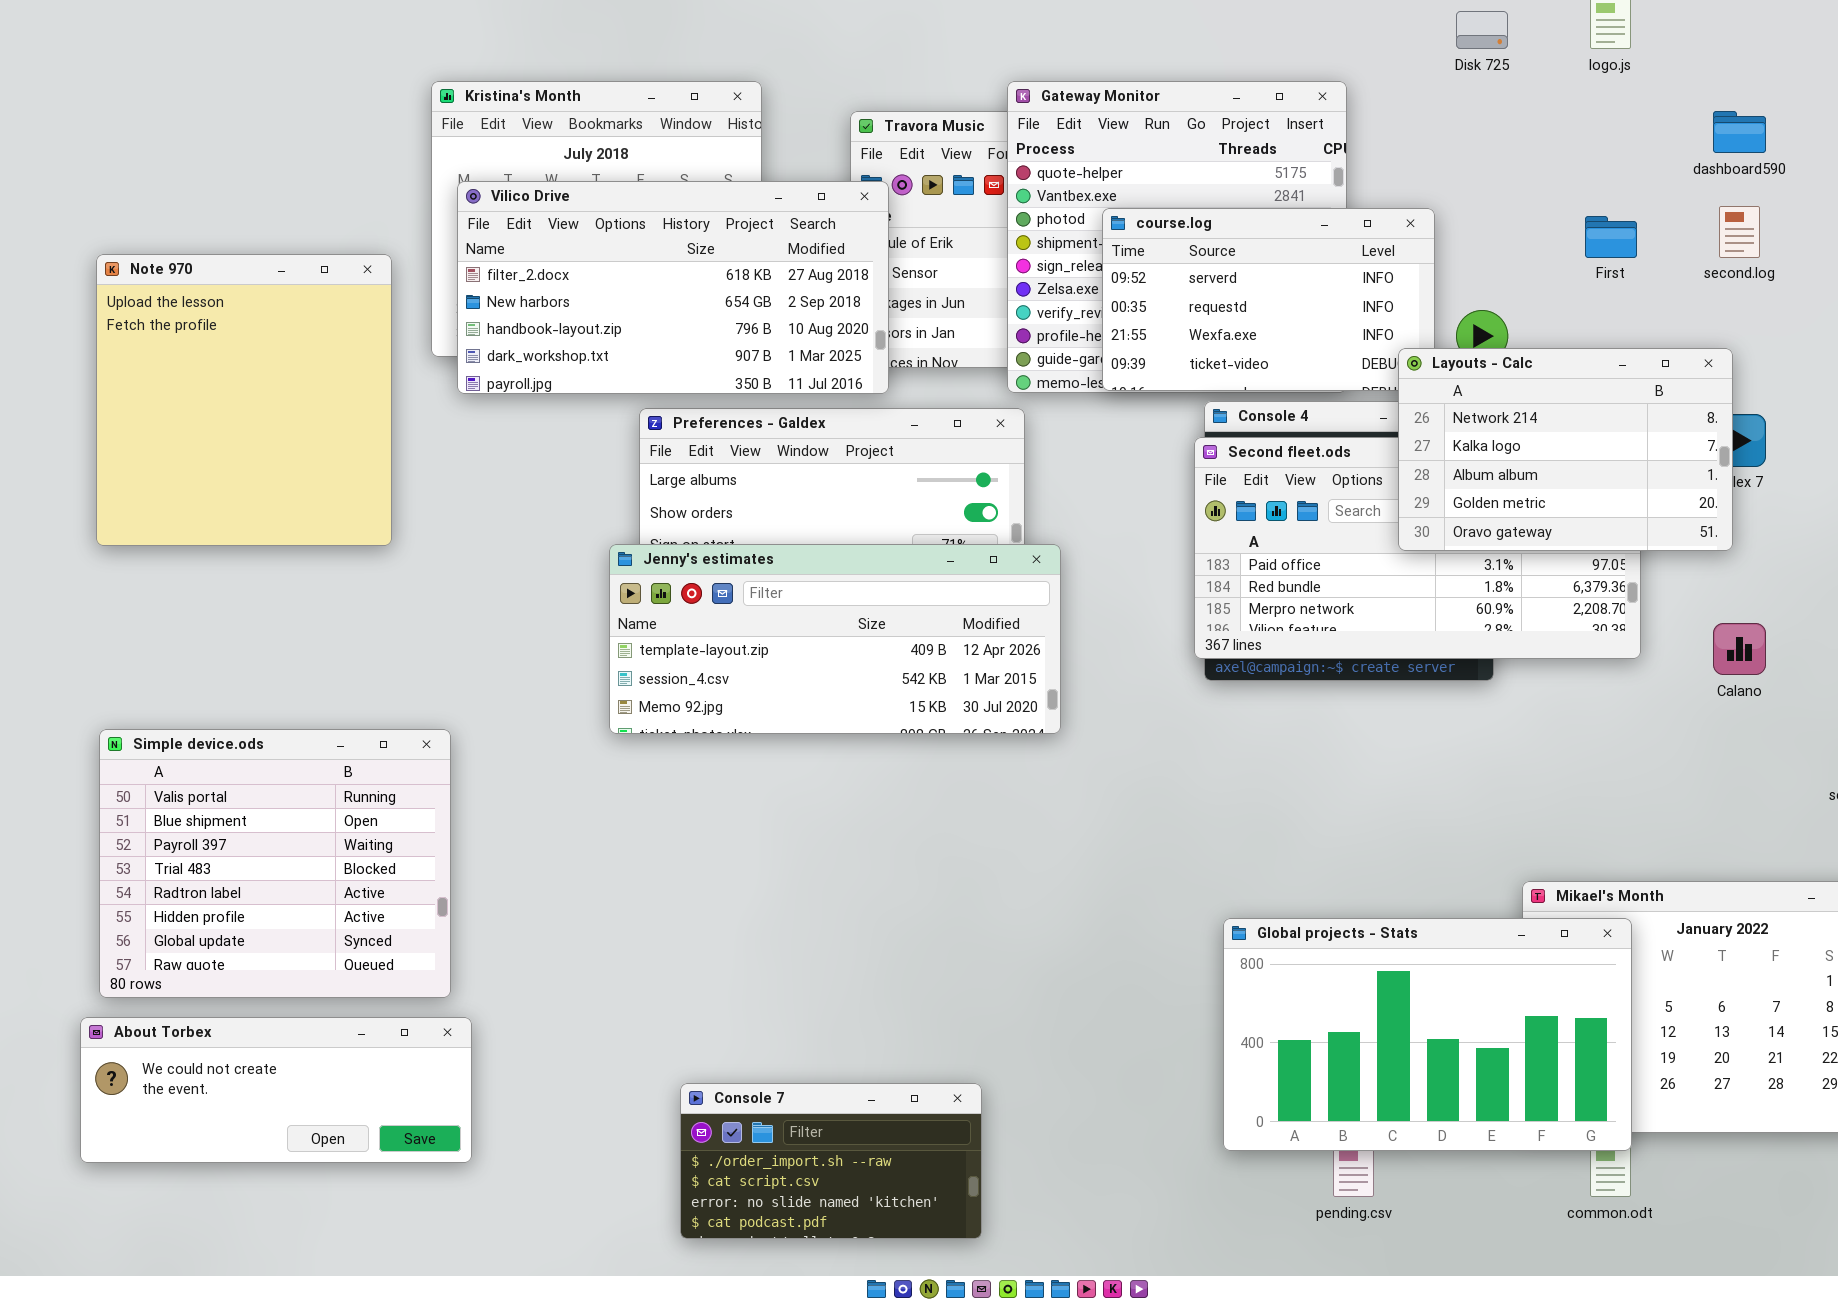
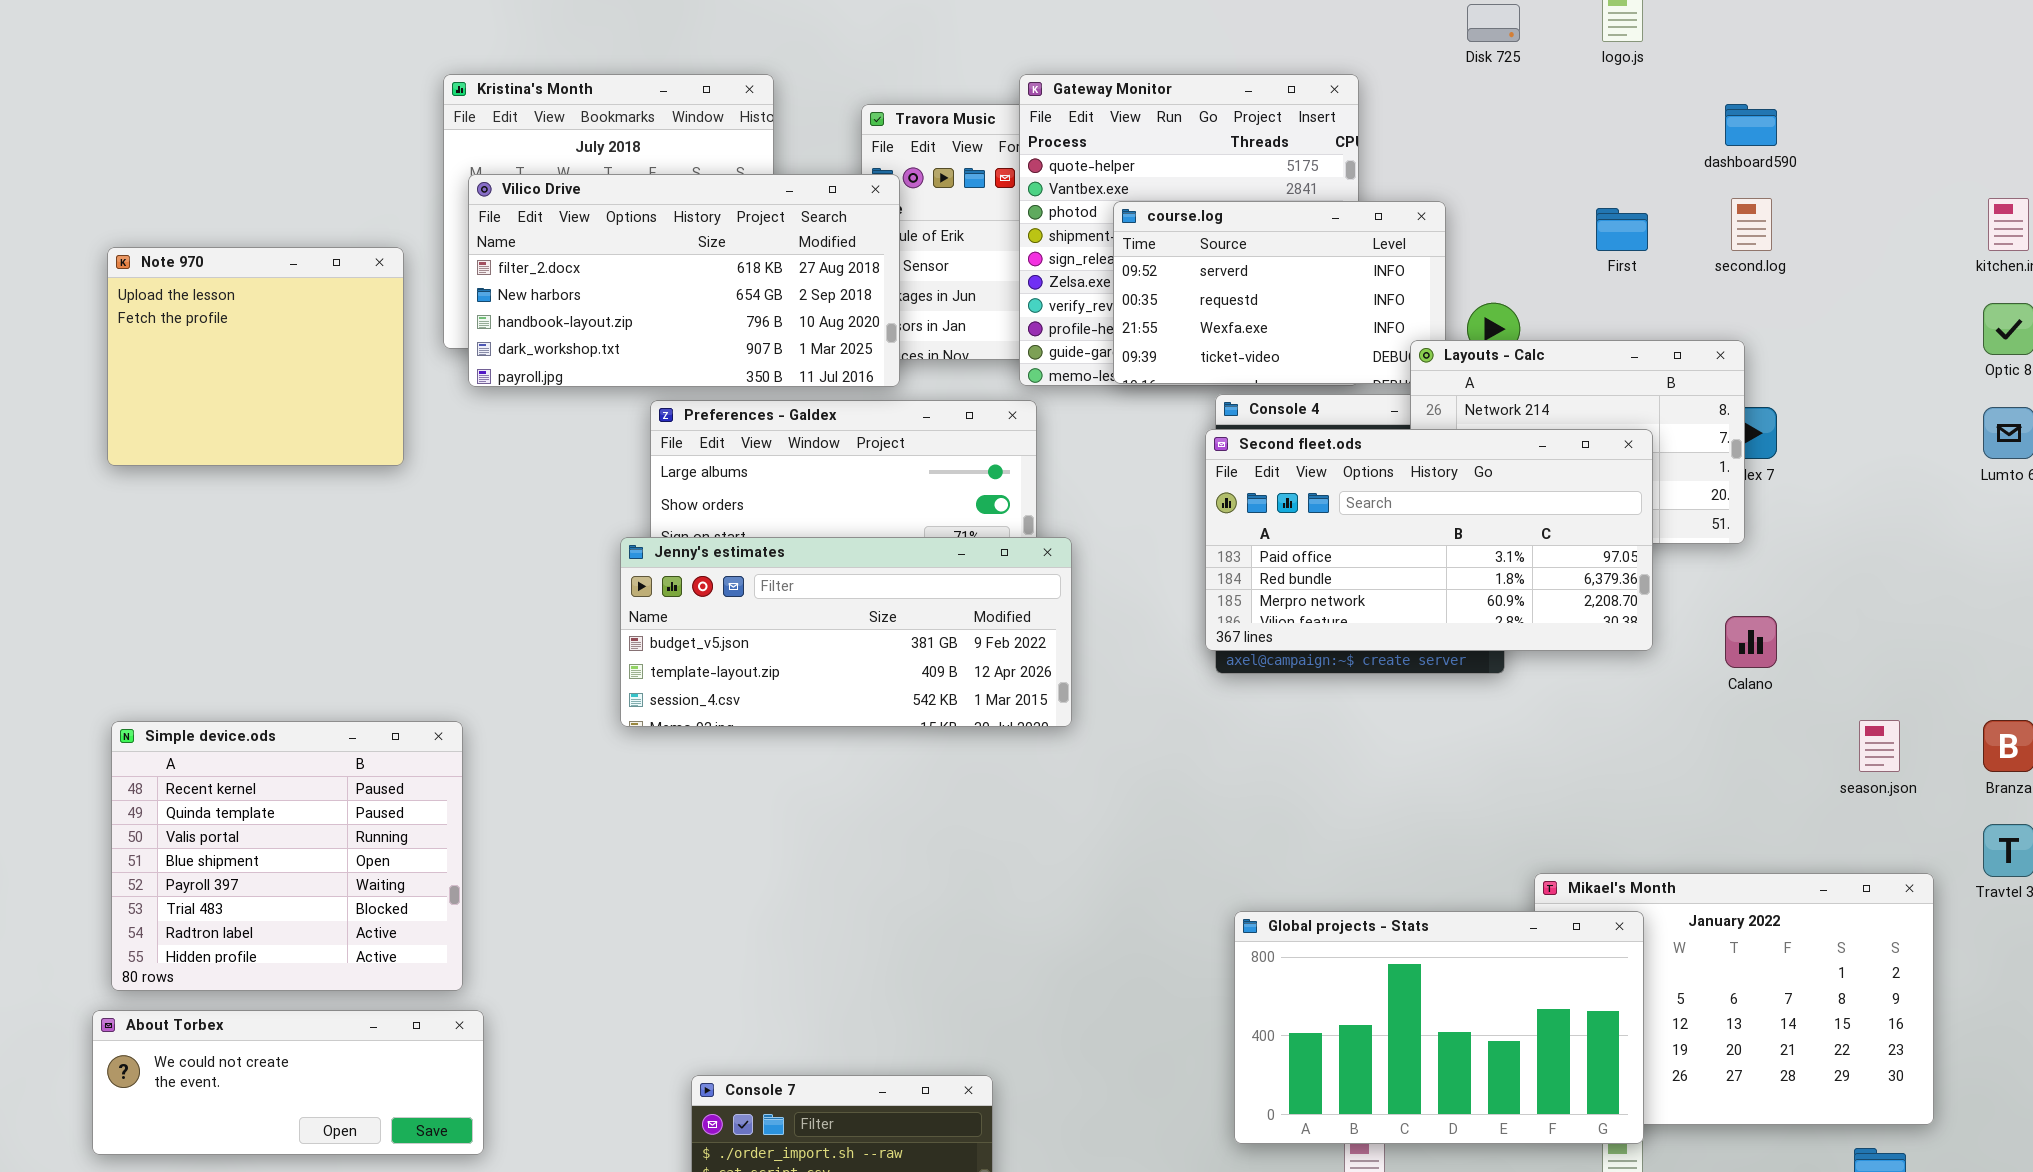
Note 970: [96,254,392,546] -> [107,247,404,466], resized
Second fleet.ods: [1194,437,1641,659] -> [1205,429,1653,651], raised
Jenny's estimates: [609,544,1061,734] -> [620,537,1072,727], scrolled up 1 row
Simple device.ods: [99,729,451,998] -> [111,721,463,991], scrolled up 2 rows

